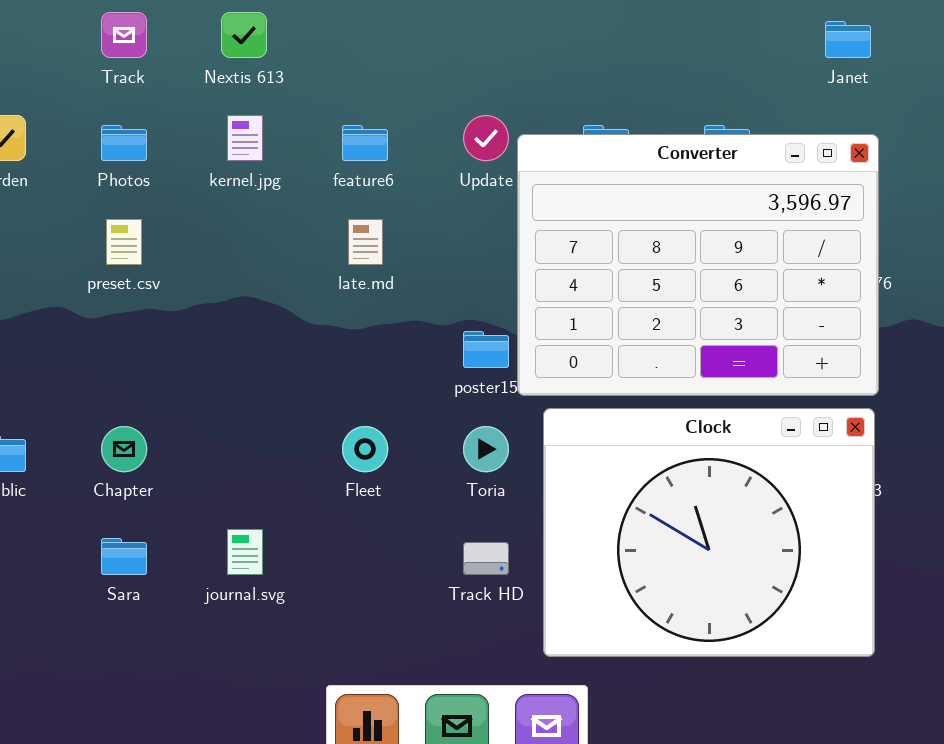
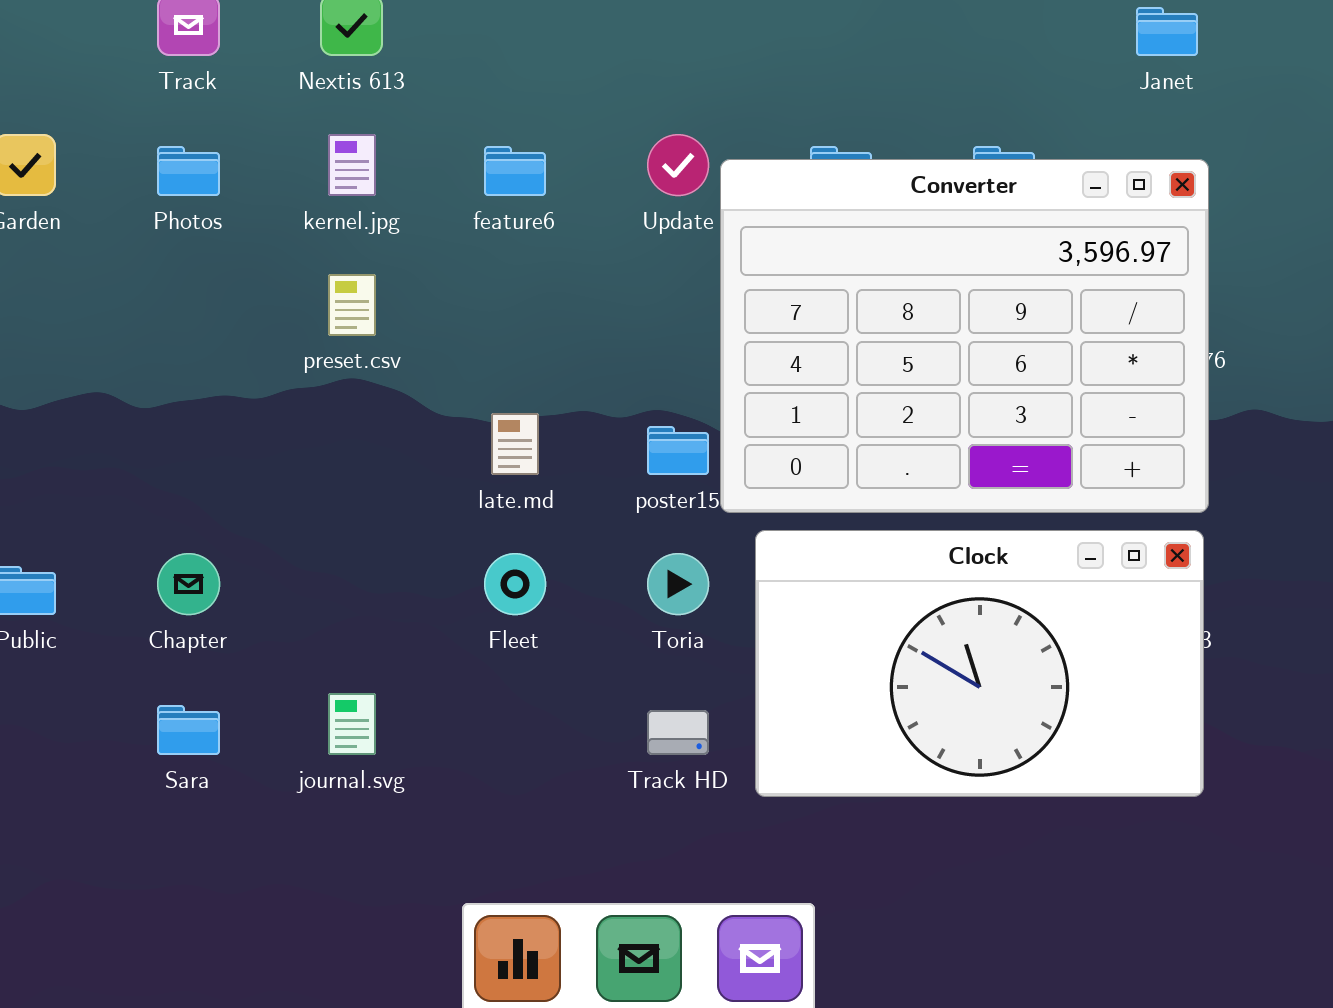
preset.csv: [106,219,142,265] -> [328,274,376,336], moved
late.md: [348,219,383,265] -> [491,413,539,475], moved
Clock: [543,408,875,657] -> [755,530,1204,797], resized

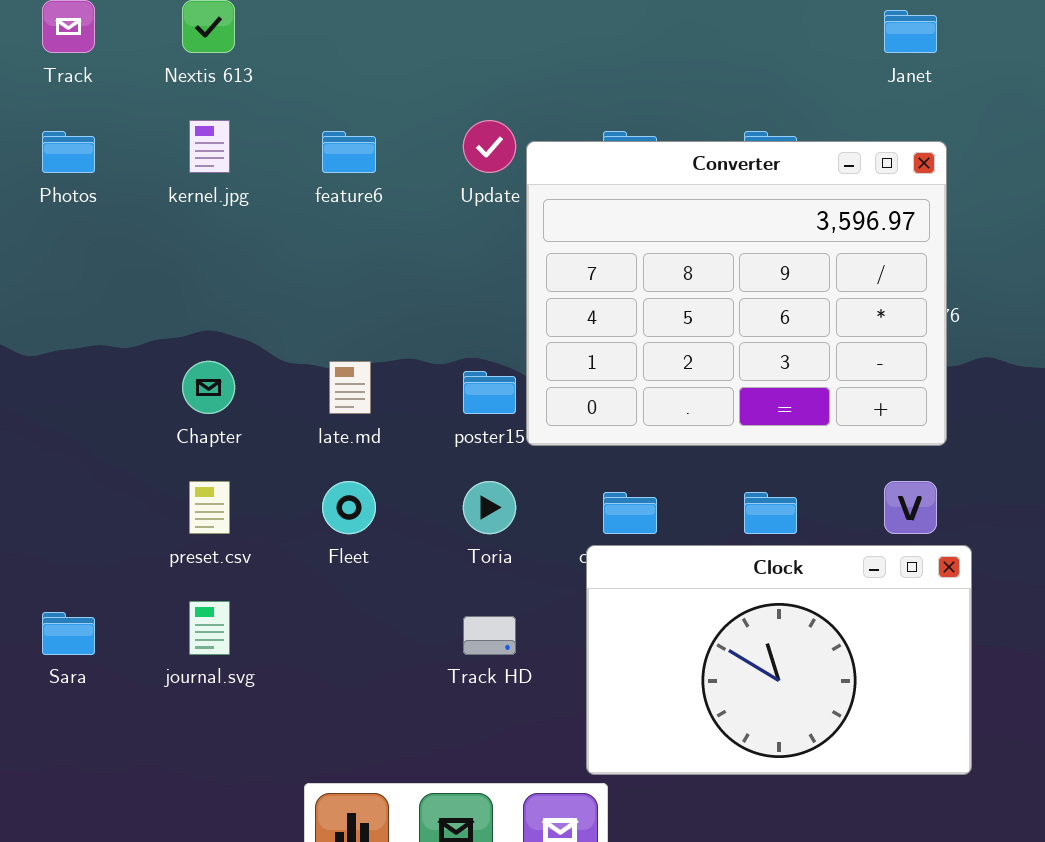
preset.csv: [328,274,376,336] -> [189,481,230,534], moved
Clock: [755,530,1204,797] -> [586,545,972,775], moved
Chapter: [157,553,220,615] -> [182,361,235,414], moved

